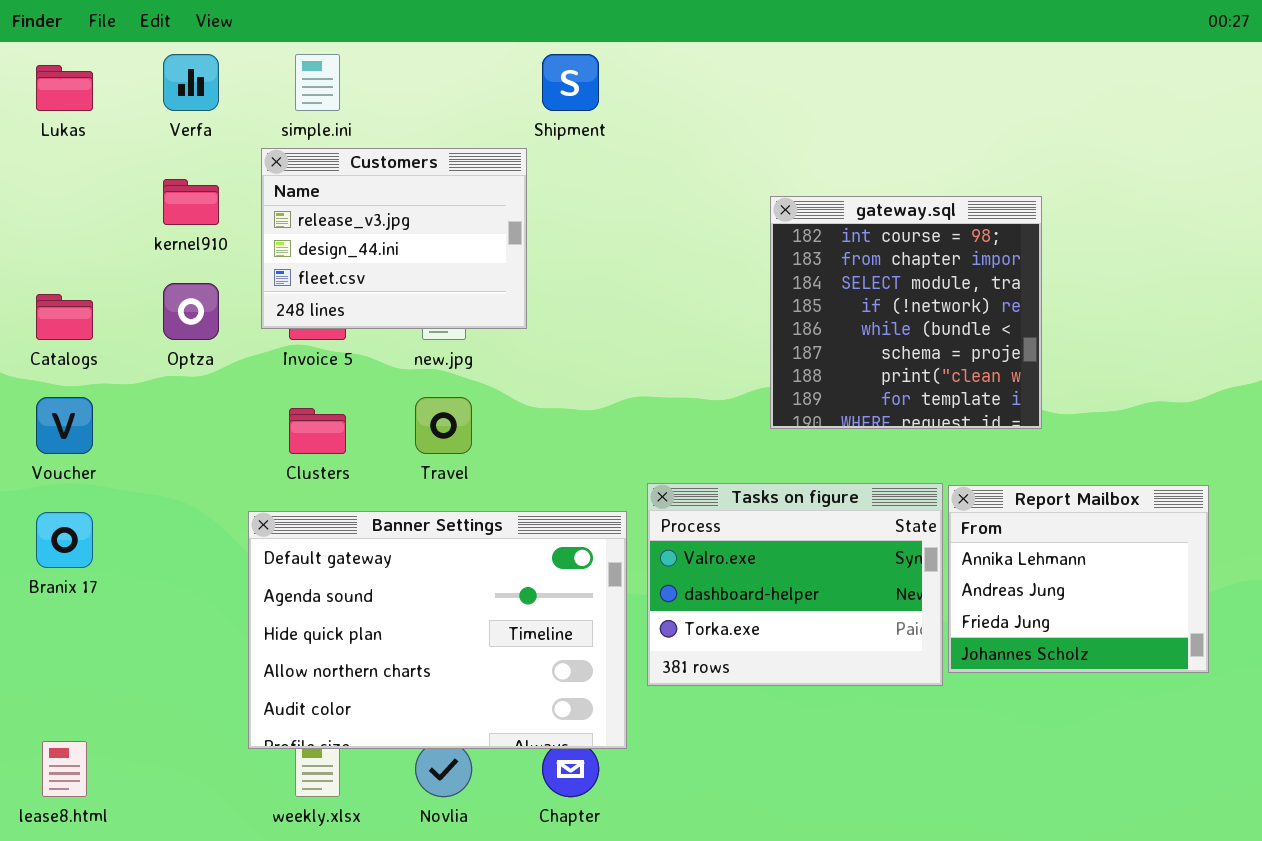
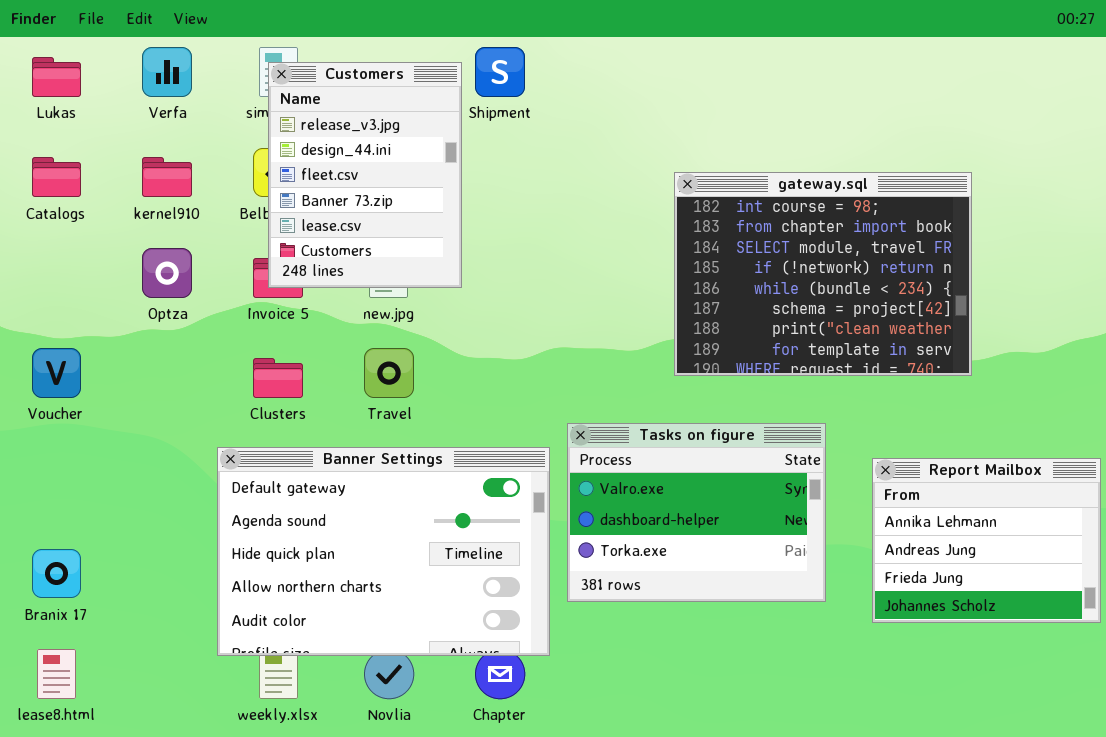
Customers: [261,148,527,329] -> [268,62,462,288], resized
gateway.sql: [770,196,1042,429] -> [674,172,972,376], resized
Catalogs: [36,294,93,340] -> [32,157,81,197], moved
Report Mailbox: [948,485,1209,673] -> [872,458,1101,623], moved
Branix 17: [36,512,93,568] -> [32,549,81,598], moved

